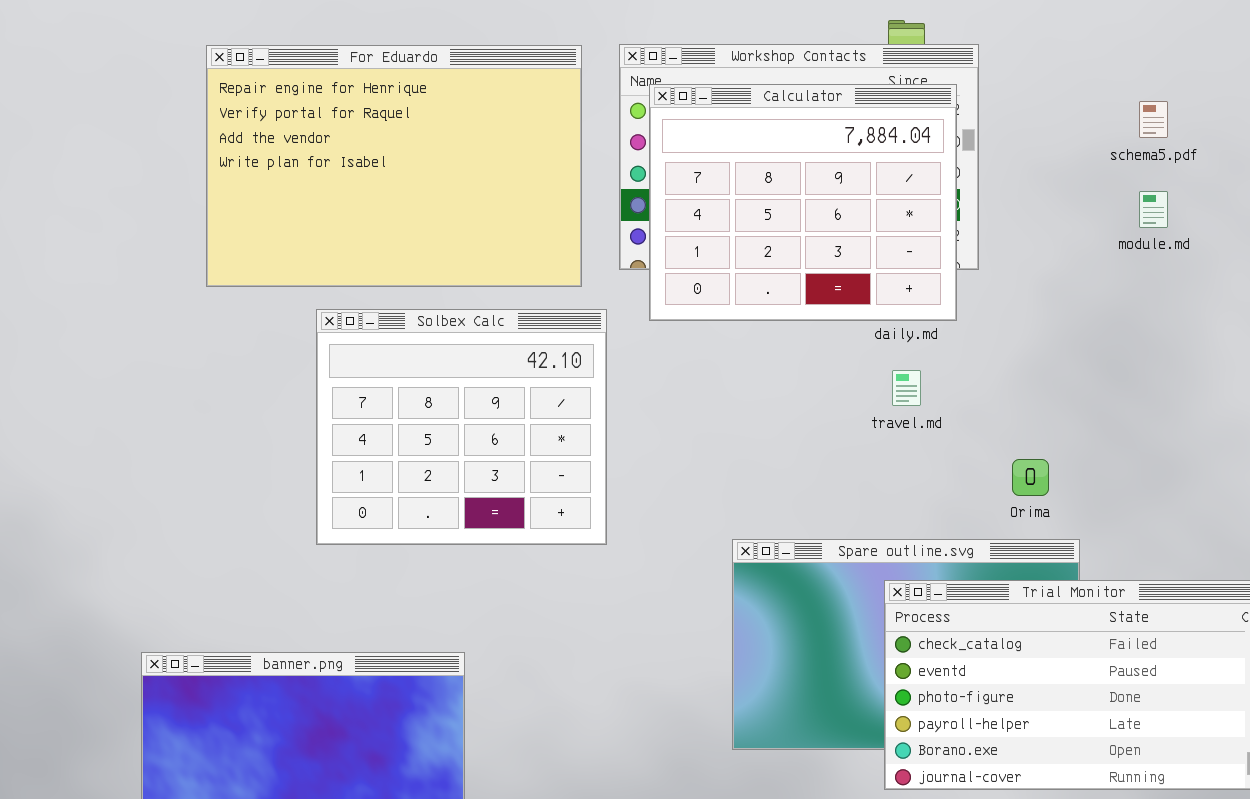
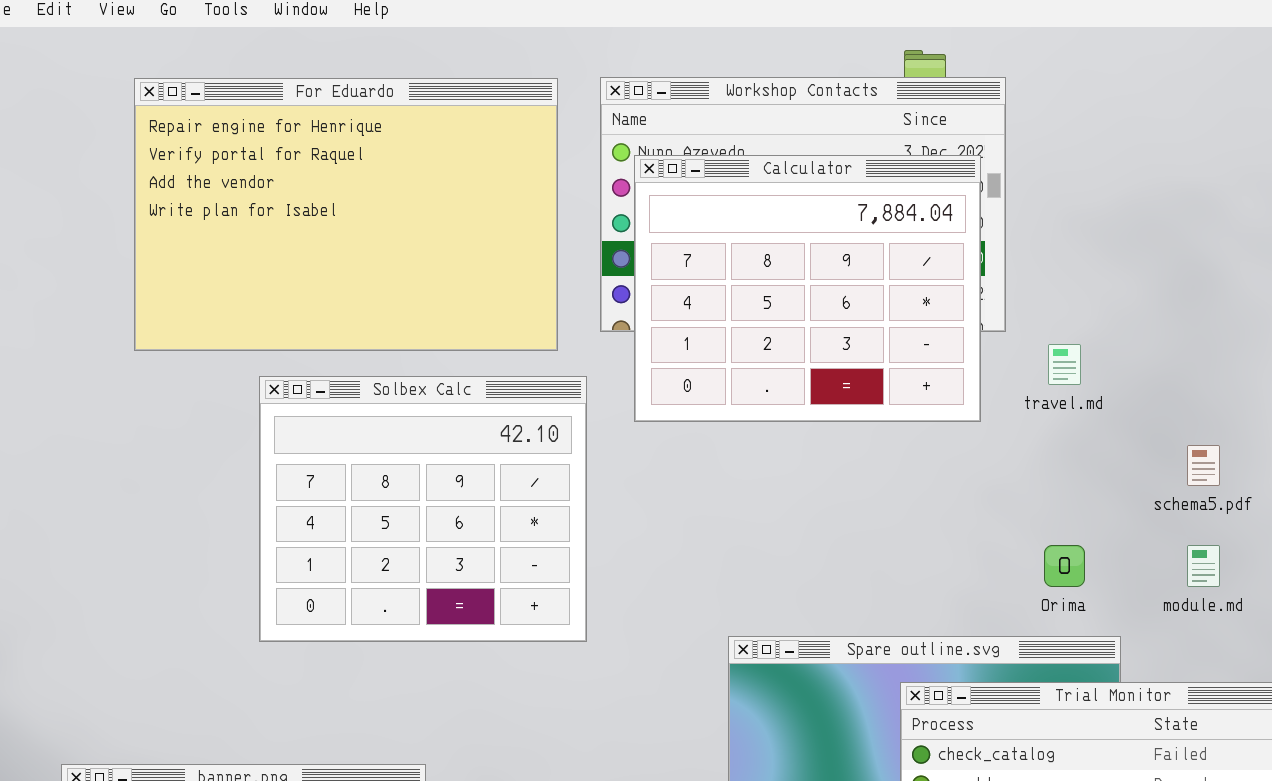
Calculator: [649,84,957,321] -> [634,155,981,422], moved
schema5.pdf: [1139,101,1168,138] -> [1187,445,1220,486], moved
module.md: [1139,191,1168,228] -> [1187,545,1220,587], moved
travel.md: [892,370,921,406] -> [1048,344,1081,385], moved

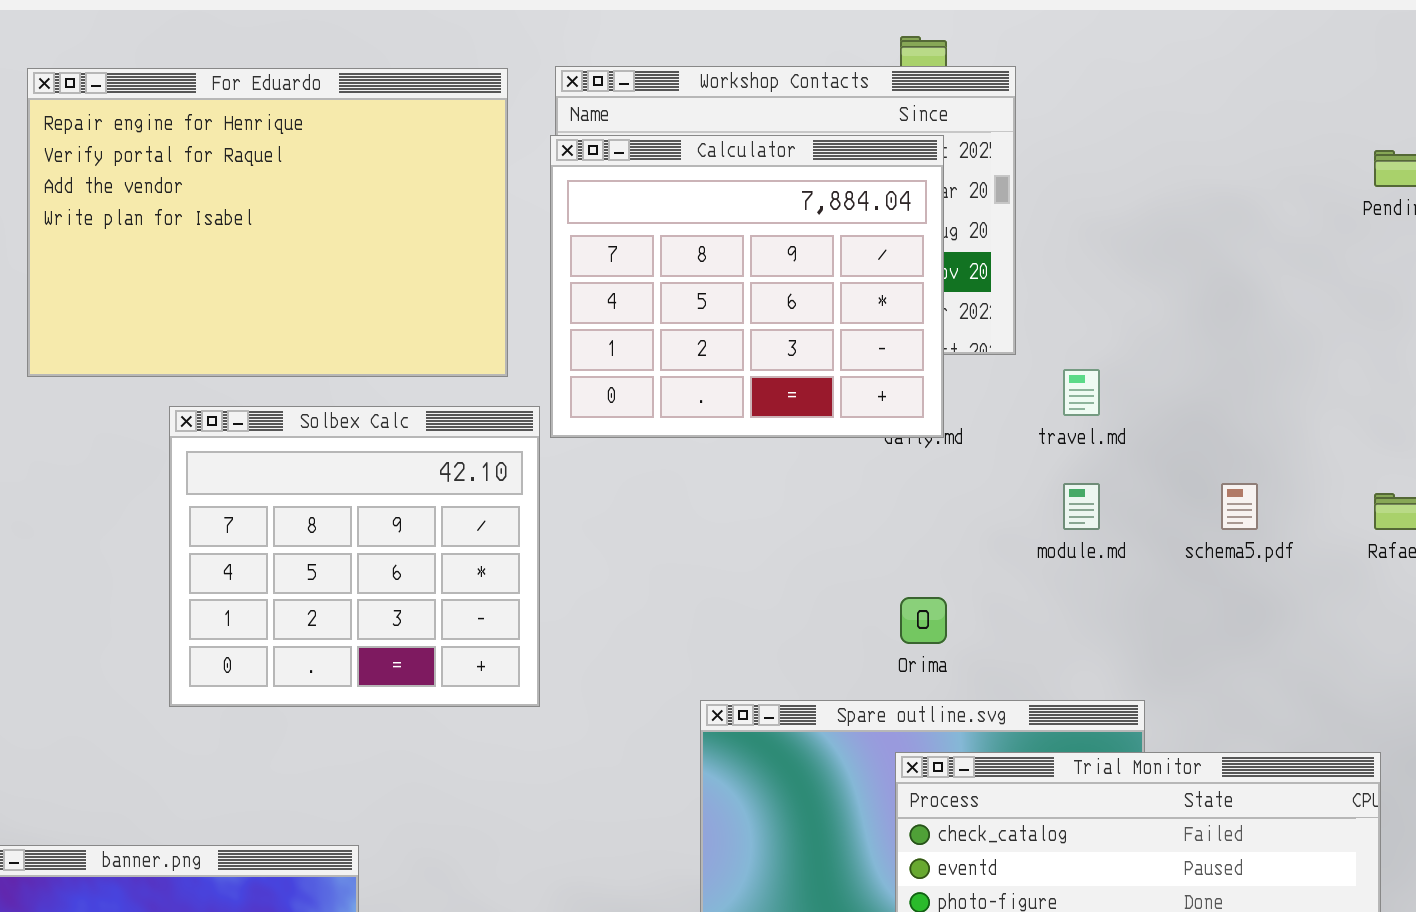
Calculator: [634,155,981,422] -> [550,135,944,438], moved
Orima: [1044,545,1085,587] -> [900,597,947,644], moved
module.md: [1187,545,1220,587] -> [1063,483,1100,530], moved

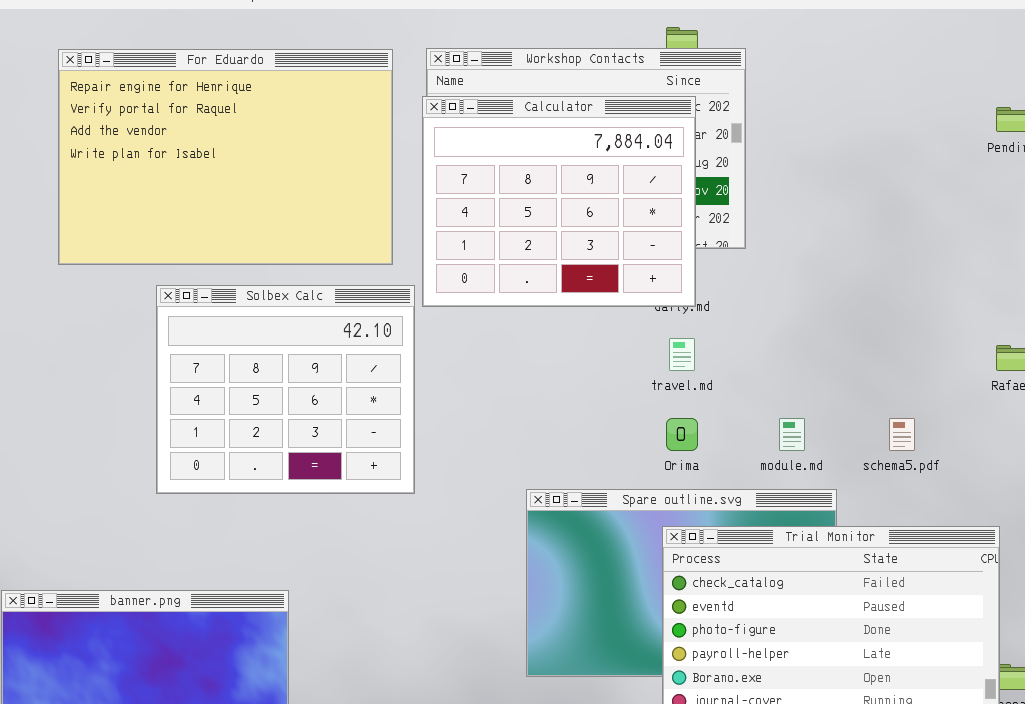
travel.md: [1063,369,1100,416] -> [669,338,695,371], moved
module.md: [1063,483,1100,530] -> [779,418,805,451], moved
schema5.pdf: [1221,483,1258,530] -> [889,418,915,451], moved

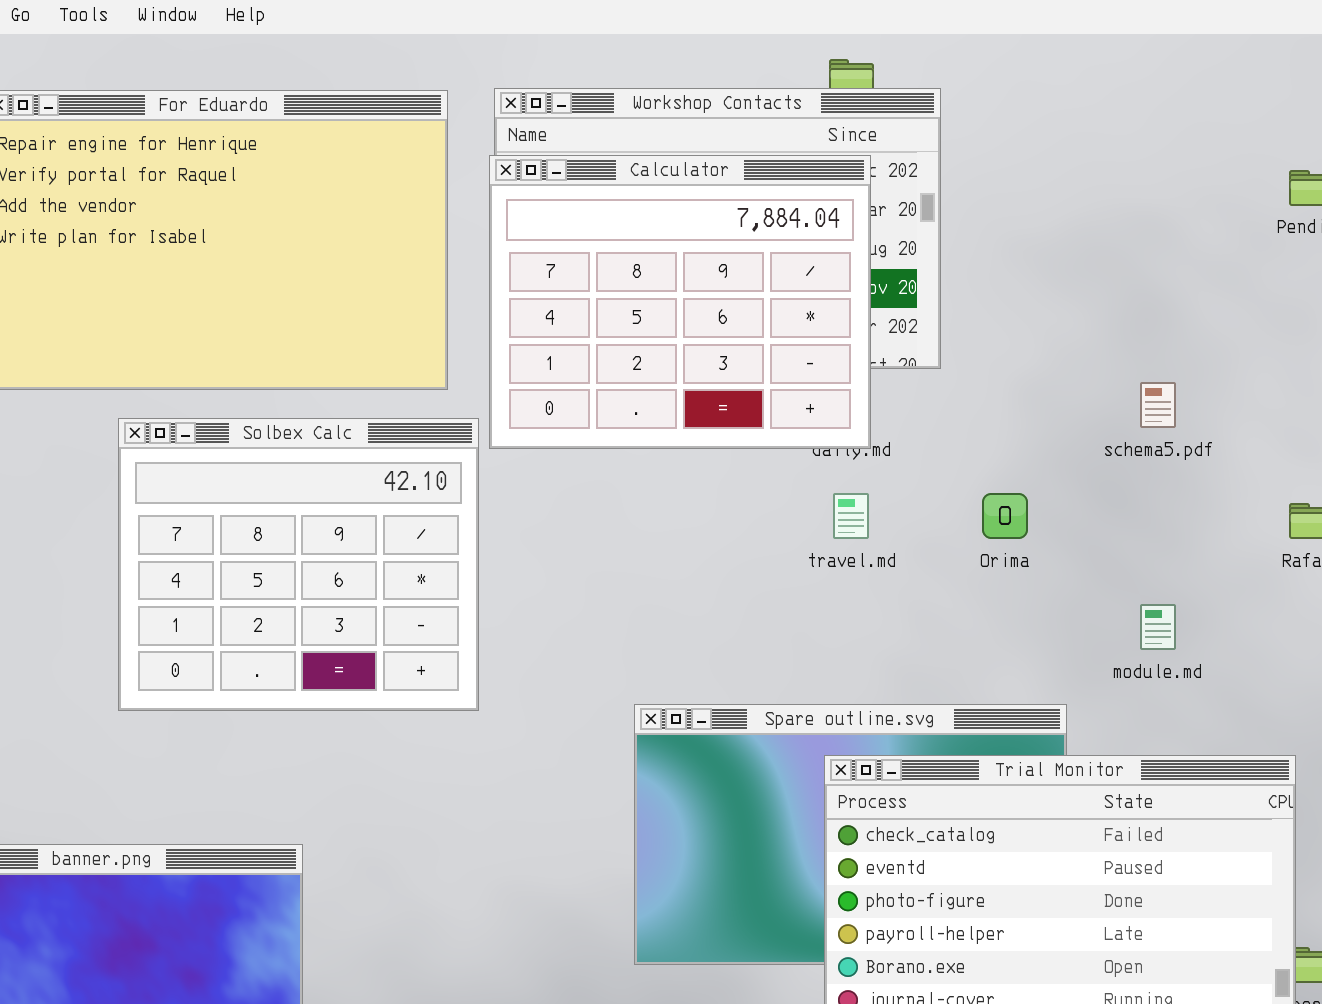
Orima: [666,418,698,451] -> [982,493,1028,539], moved
module.md: [779,418,805,451] -> [1140,604,1176,650], moved
schema5.pdf: [889,418,915,451] -> [1140,382,1176,428], moved

